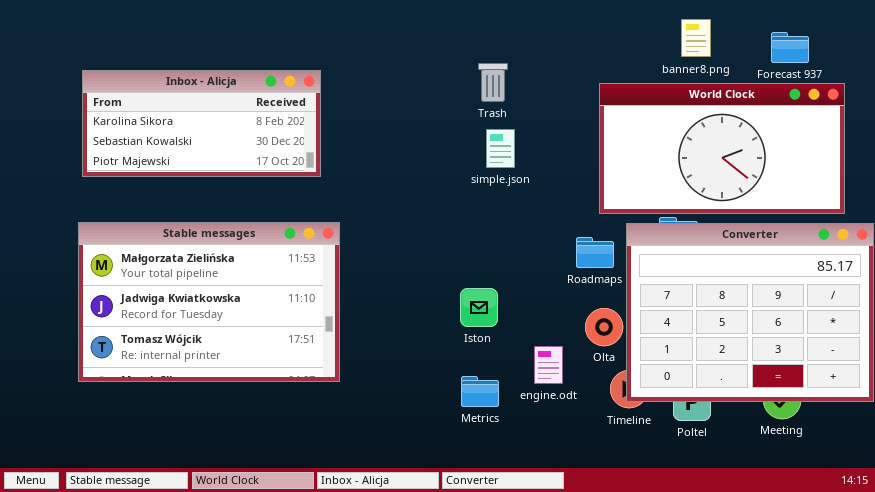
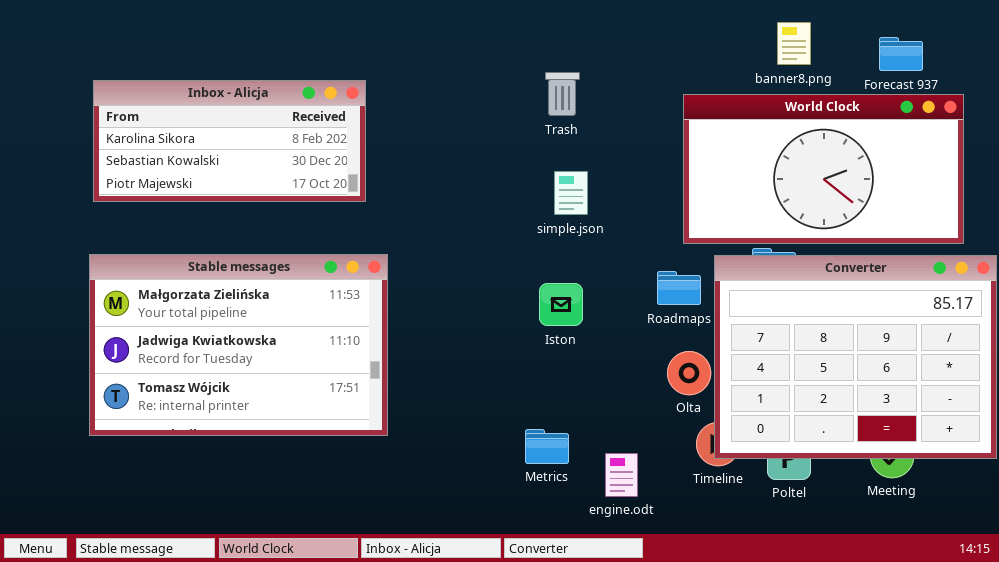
simple.json: [486,129,515,168] -> [554,171,588,215], moved
Iston: [460,288,498,327] -> [539,283,583,326], moved
engine.odt: [534,346,563,384] -> [605,453,638,497], moved

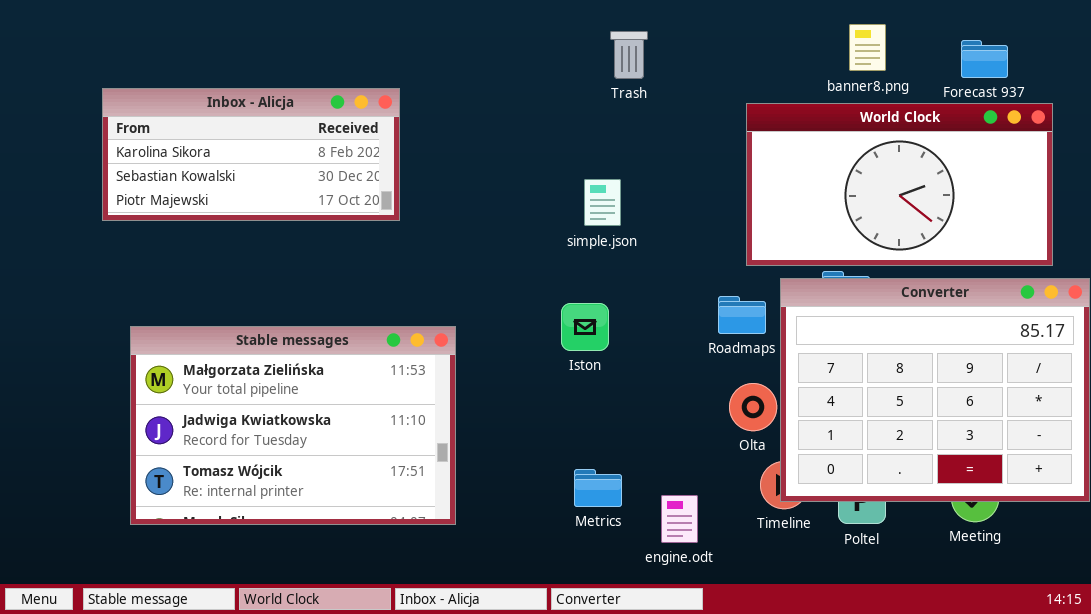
Trash: [545,72,580,116] -> [610,31,648,79], moved
simple.json: [554,171,588,215] -> [584,179,621,226], moved
Stable messages: [89,254,388,436] -> [130,326,456,525], moved
Iston: [539,283,583,326] -> [561,303,609,351], moved

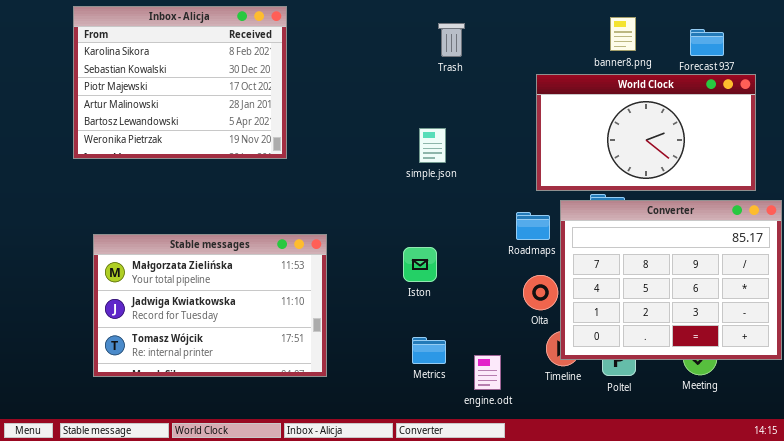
Inbox - Alicja: [102,88,400,221] -> [73,6,287,159], resized
Iston: [561,303,609,351] -> [403,247,437,282], moved

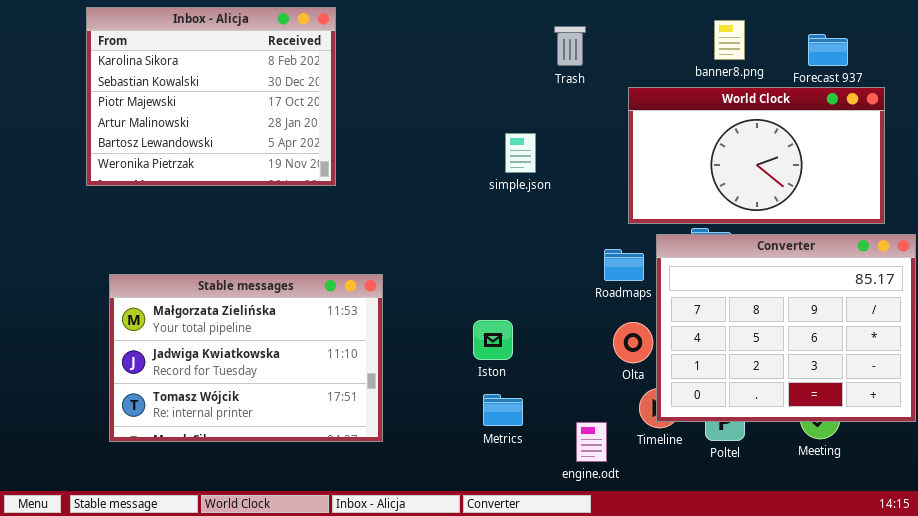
Trash: [438,23,465,57] -> [554,26,586,66], moved
simple.json: [419,128,446,163] -> [505,133,536,173], moved
Iston: [403,247,437,282] -> [473,320,513,360], moved
engine.odt: [474,355,501,390] -> [576,422,607,462], moved

